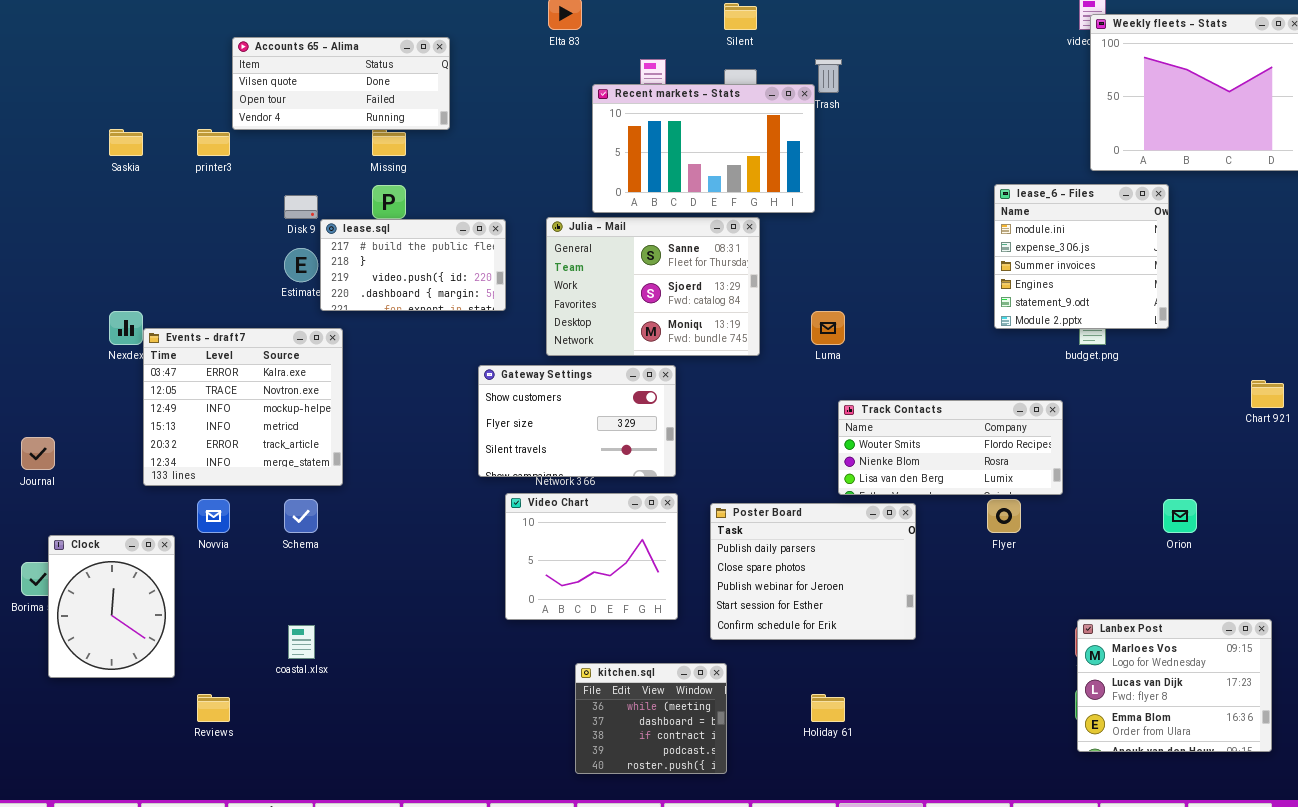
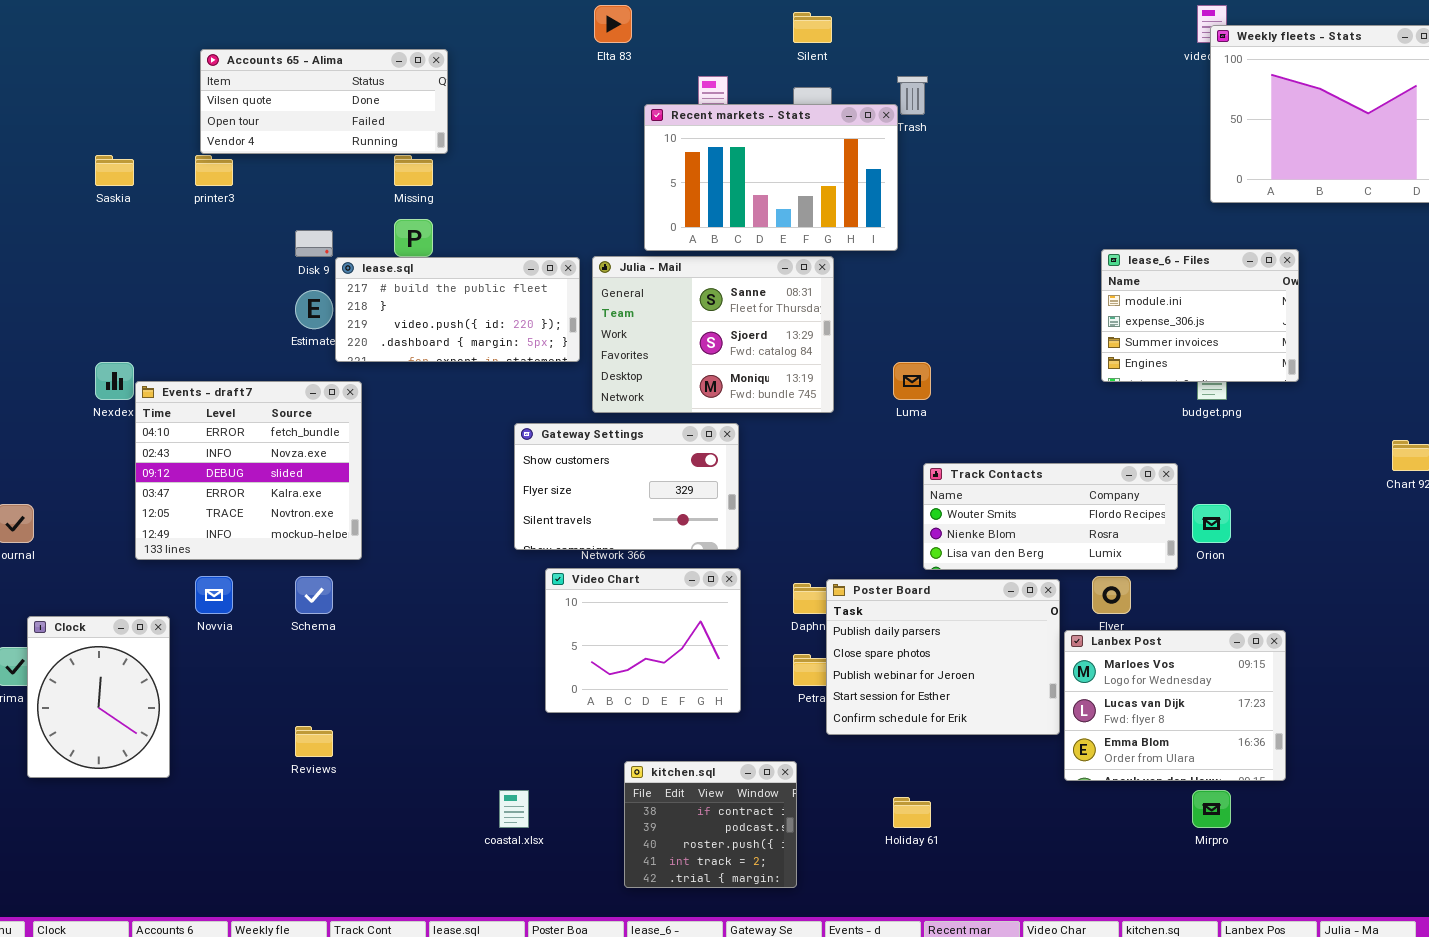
Accounts 65 - Alima: [232,37,450,130] -> [200,49,448,154], moved
lease_6 - Files: [994,184,1169,329] -> [1101,249,1299,382], resized
lease.sql: [320,219,506,311] -> [335,257,580,362], resized
Events - draft7: [143,328,343,486] -> [135,381,362,560], scrolled up 3 rows
Orion: [1163,499,1197,533] -> [1192,504,1231,543], moved
Poster Board: [710,503,916,640] -> [826,579,1060,735], moved
Lanbex Post: [1077,619,1272,752] -> [1064,630,1286,781], moved
coastal.xlsx: [288,625,315,659] -> [499,790,529,828], moved
kitchen.sql: [575,663,727,774] -> [624,761,797,888], scrolled down 2 rows
Reviews: [197,694,230,722] -> [295,726,333,757], moved

